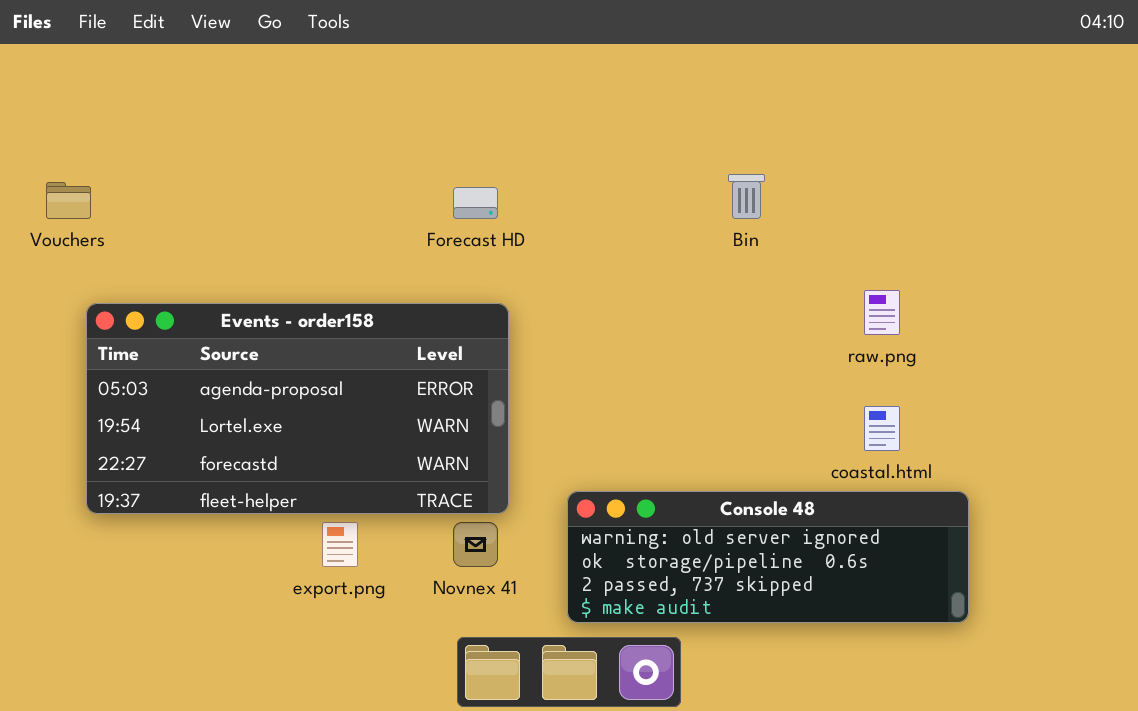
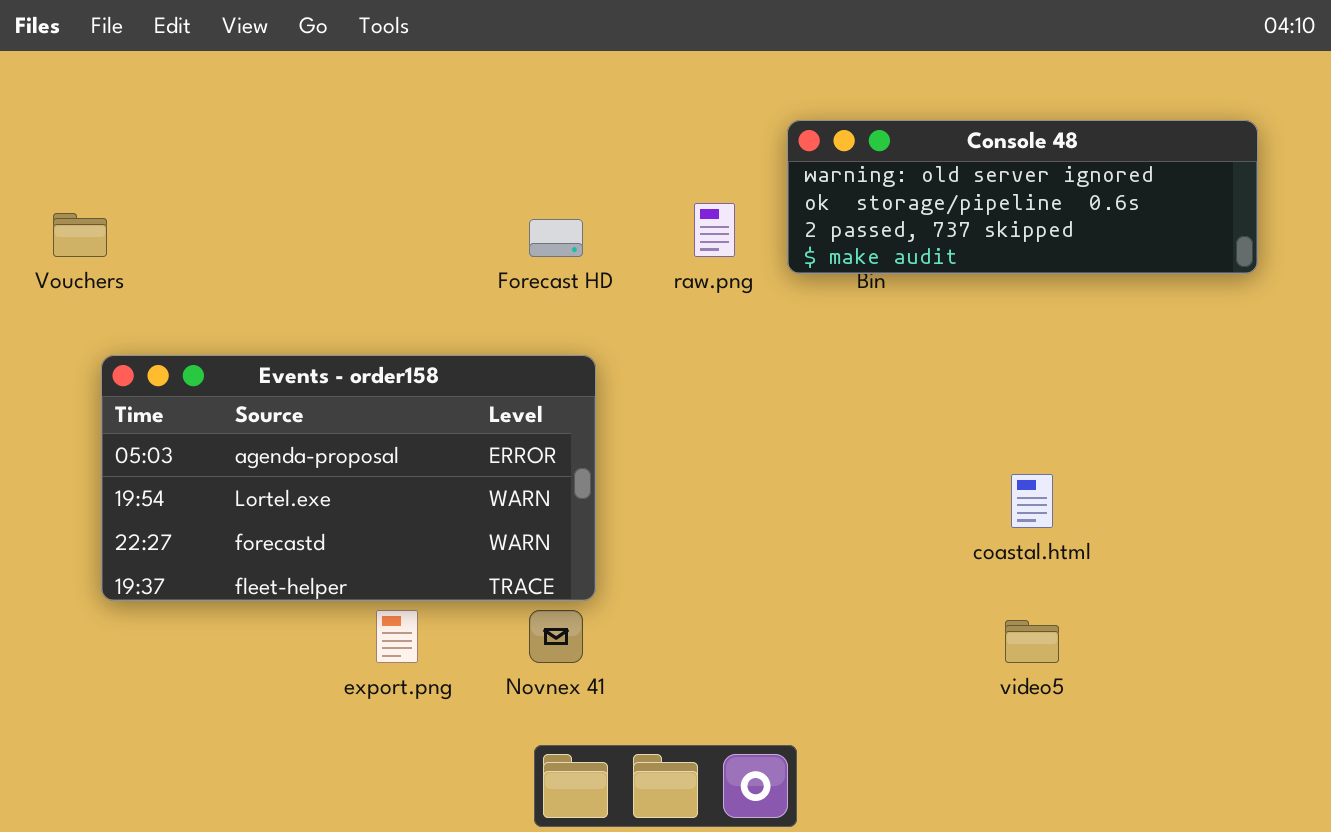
raw.png: [864,290,900,335] -> [694,203,735,257], moved
Console 48: [567,491,969,623] -> [787,120,1258,274], moved

